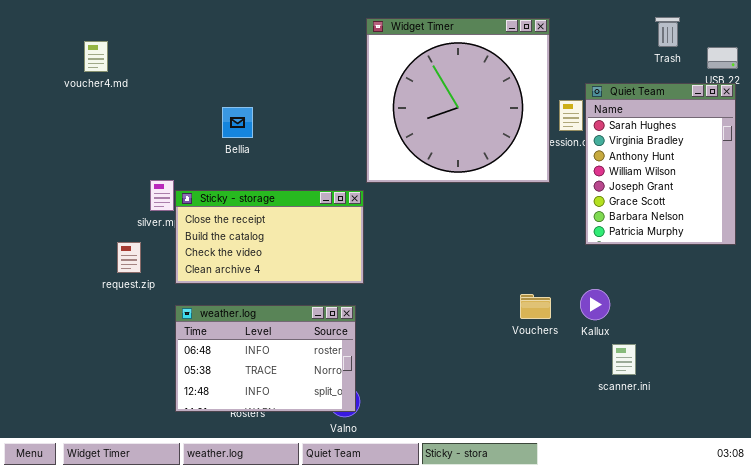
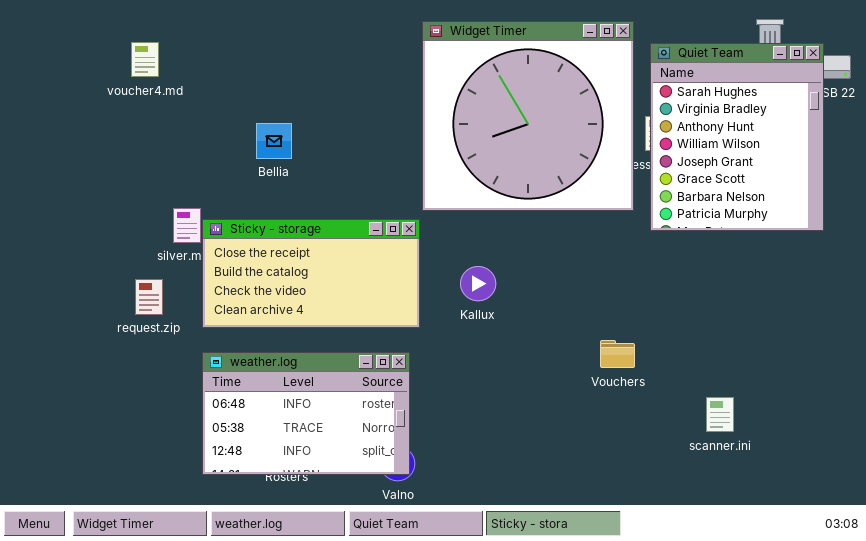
voucher4.md: [84,41,108,72] -> [131,42,159,77], moved
Quiet Team: [585,83,736,245] -> [650,43,824,231], moved
Kallux: [580,289,610,320] -> [460,266,496,301], moved

